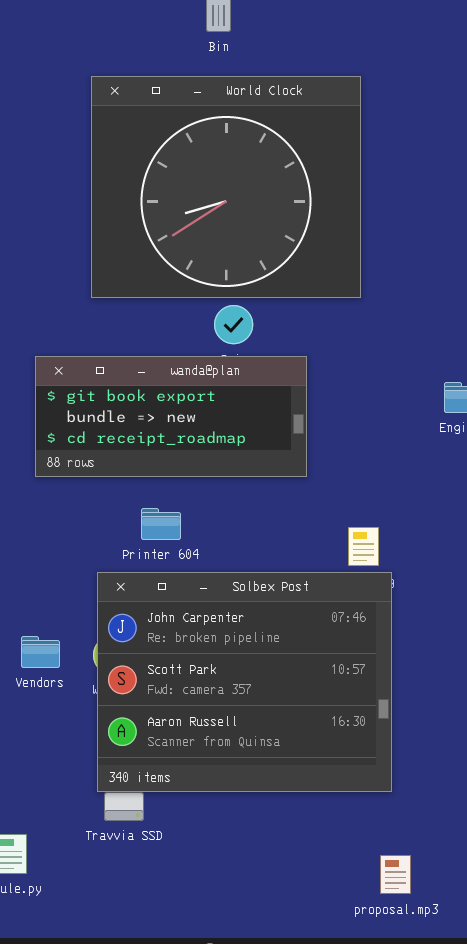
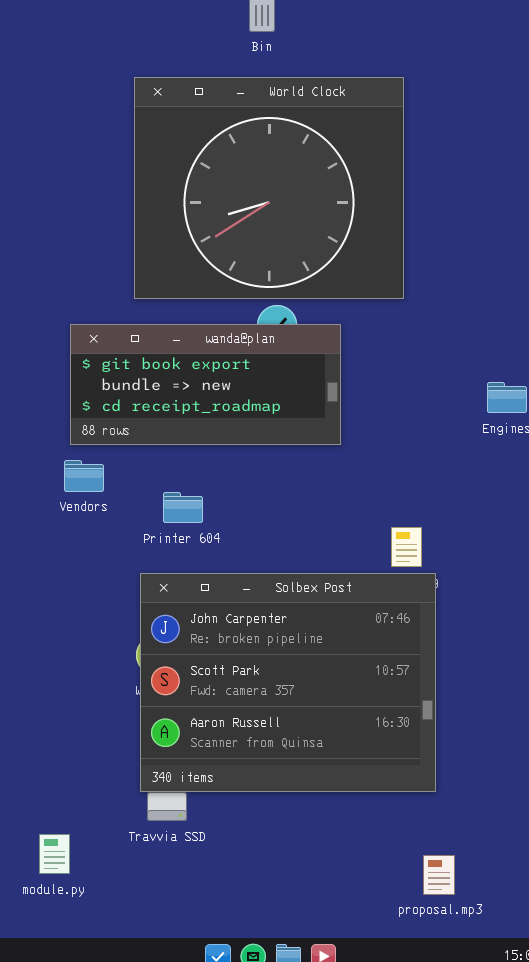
wanda@plan: [35,356,307,477] -> [70,324,341,445], moved
Printer 604: [141,508,181,540] -> [163,492,203,523], moved
Vendors: [21,636,60,668] -> [64,460,104,492], moved

